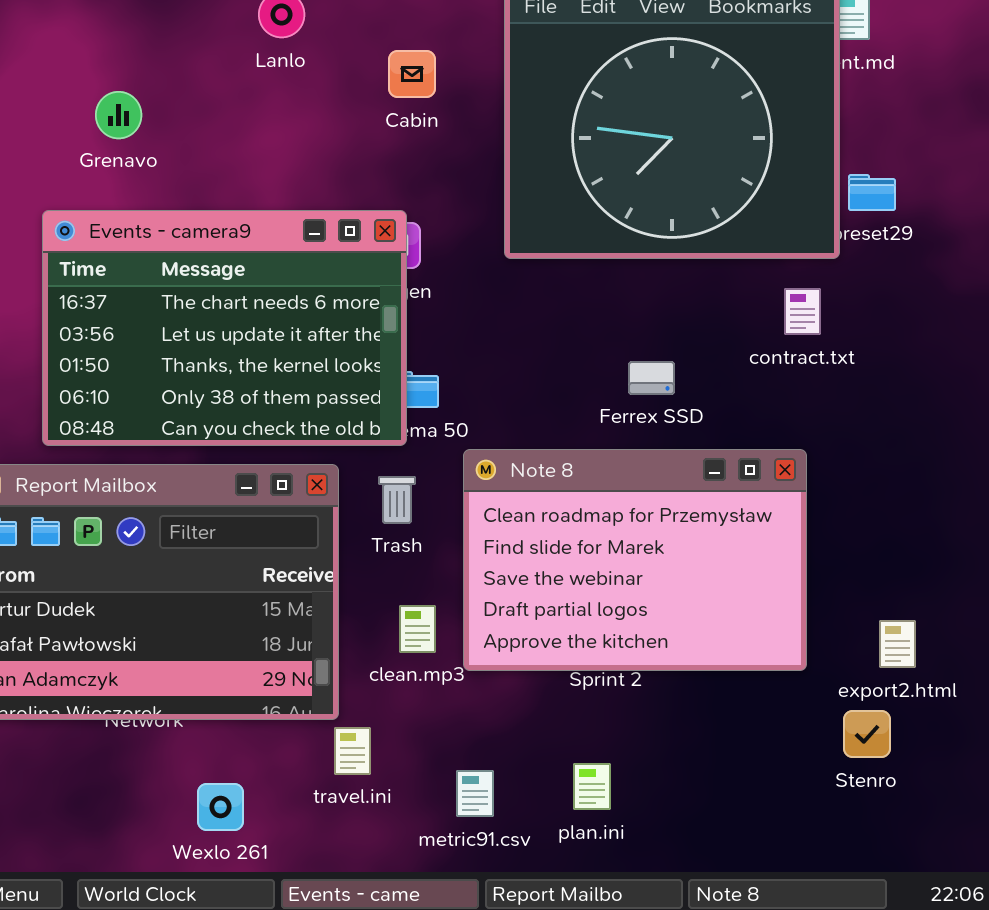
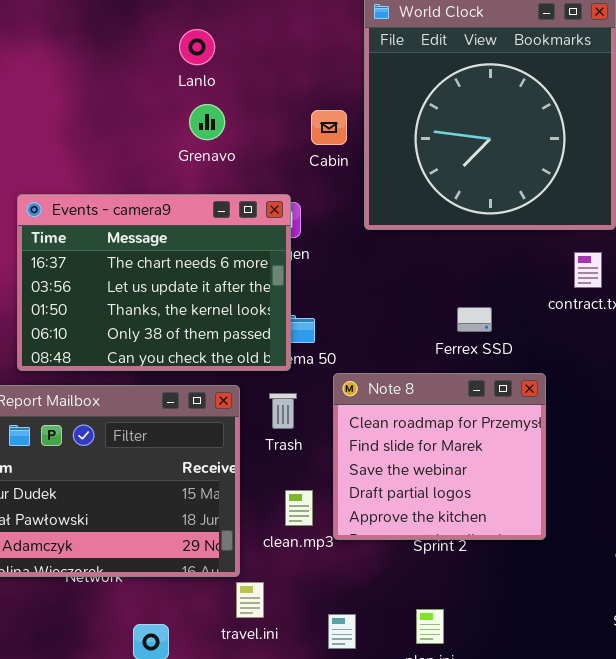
Cabin: [388,50,436,98] -> [311,110,347,145], moved
Grenavo: [95,91,142,139] -> [189,104,225,140], moved
Note 8: [463,449,807,671] -> [333,373,546,540], resized

